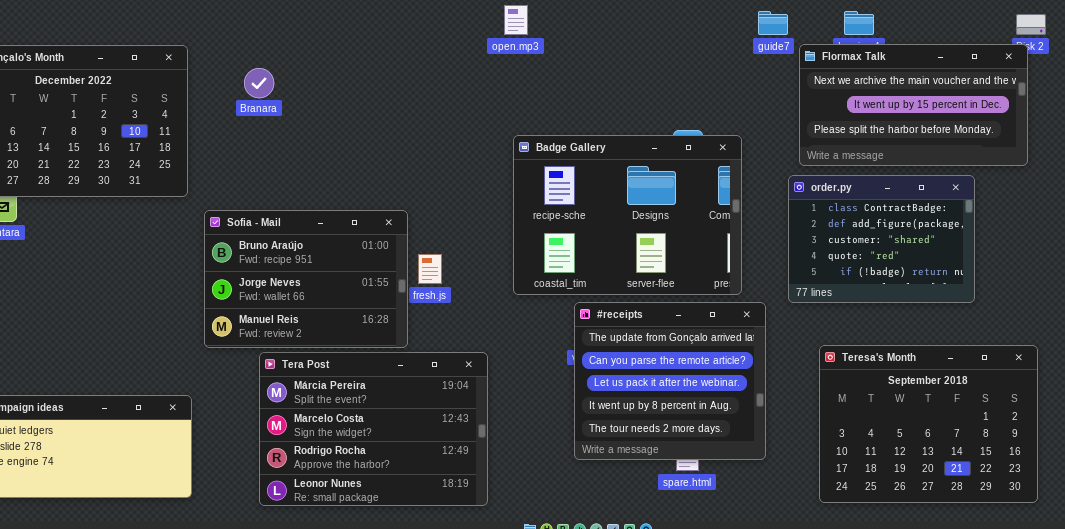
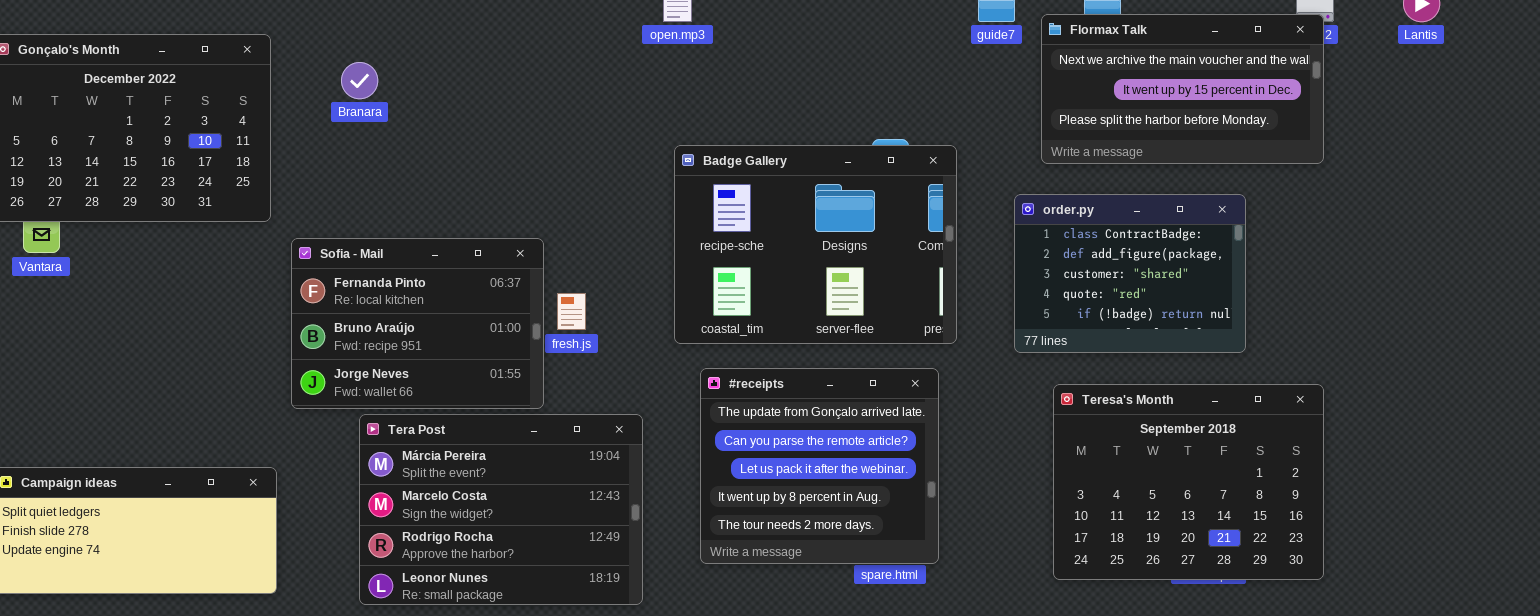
Flormax Talk: [799,44,1028,166] -> [1041,14,1324,164], moved
Sofia - Mail: [204,210,408,348] -> [291,238,544,409], scrolled up 1 row
#receipts: [574,302,766,460] -> [700,368,939,564], moved
Teresa's Month: [819,345,1038,503] -> [1053,384,1324,580], moved

